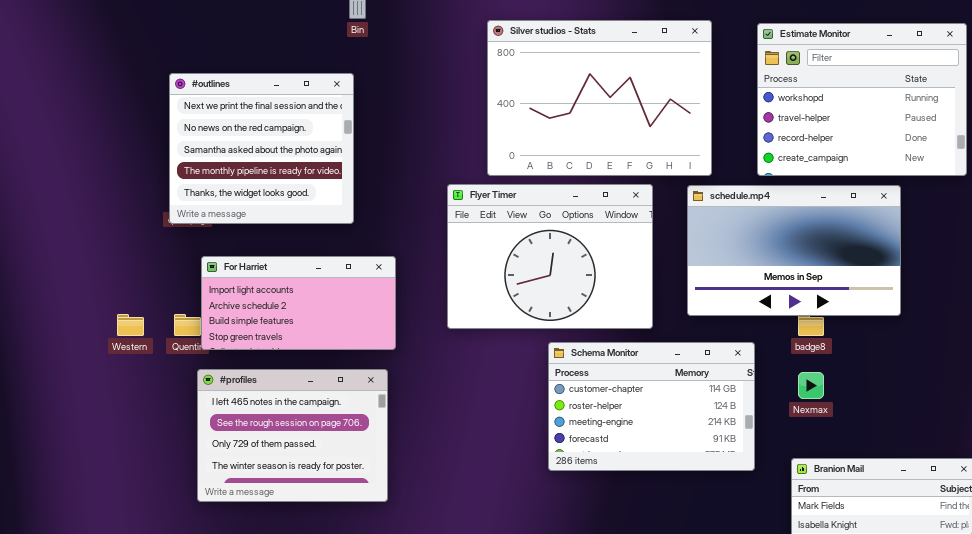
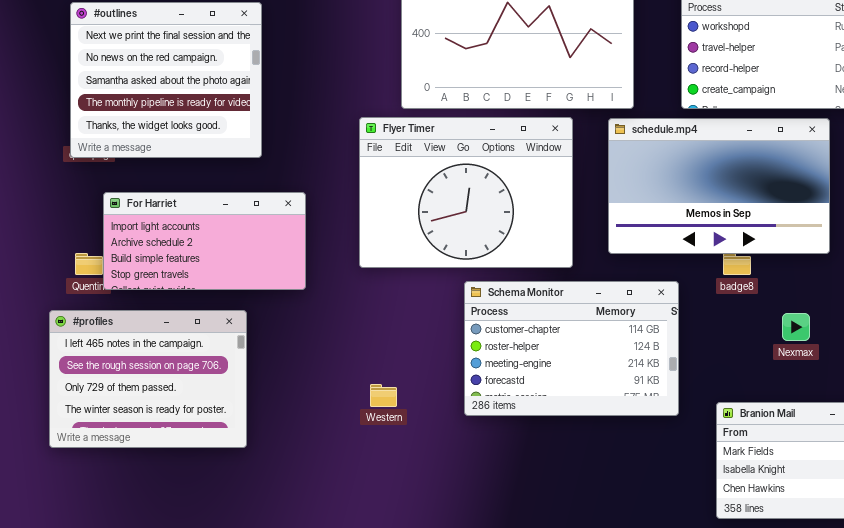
Western: [117,314,144,336] -> [370,384,397,407], moved
#profiles: [197,369,388,502] -> [49,310,247,448], moved
Nexmax: [798,372,824,399] -> [782,313,810,341], moved

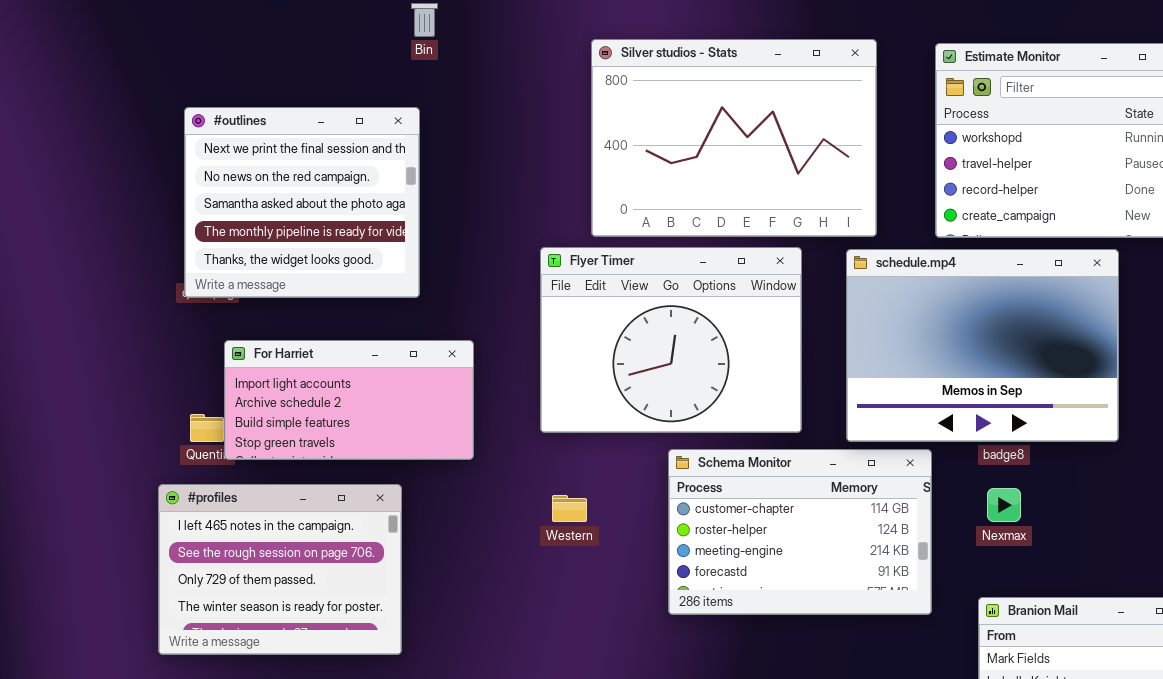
schedule.mp4: [608,118,830,254] -> [846,249,1119,442], resized
Nexmax: [782,313,810,341] -> [987,488,1021,522], moved
Western: [370,384,397,407] -> [552,495,587,522], moved

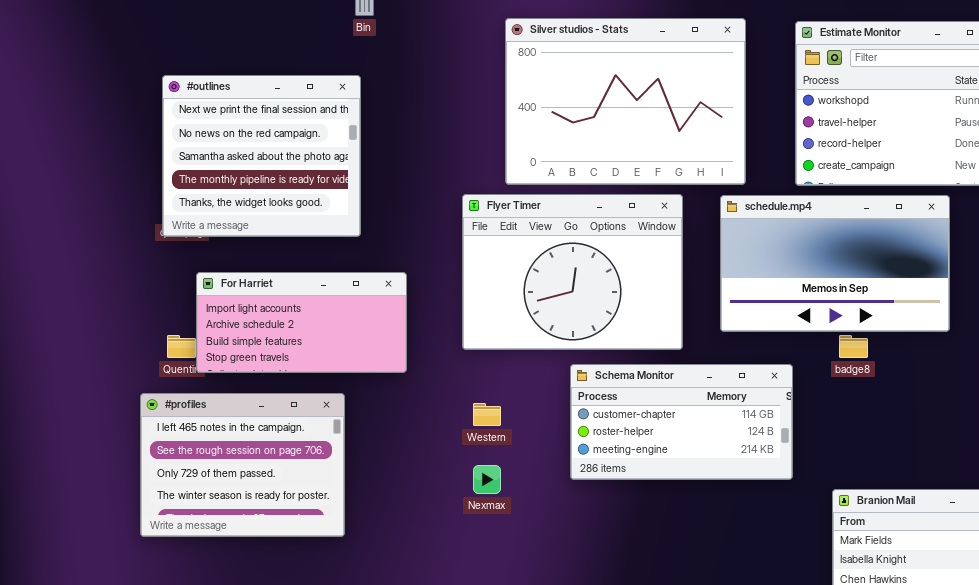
schedule.mp4: [846,249,1119,442] -> [720,195,950,332], resized
Schema Monitor: [668,449,932,615] -> [570,364,793,480], resized
Nexmax: [987,488,1021,522] -> [473,465,501,494], moved

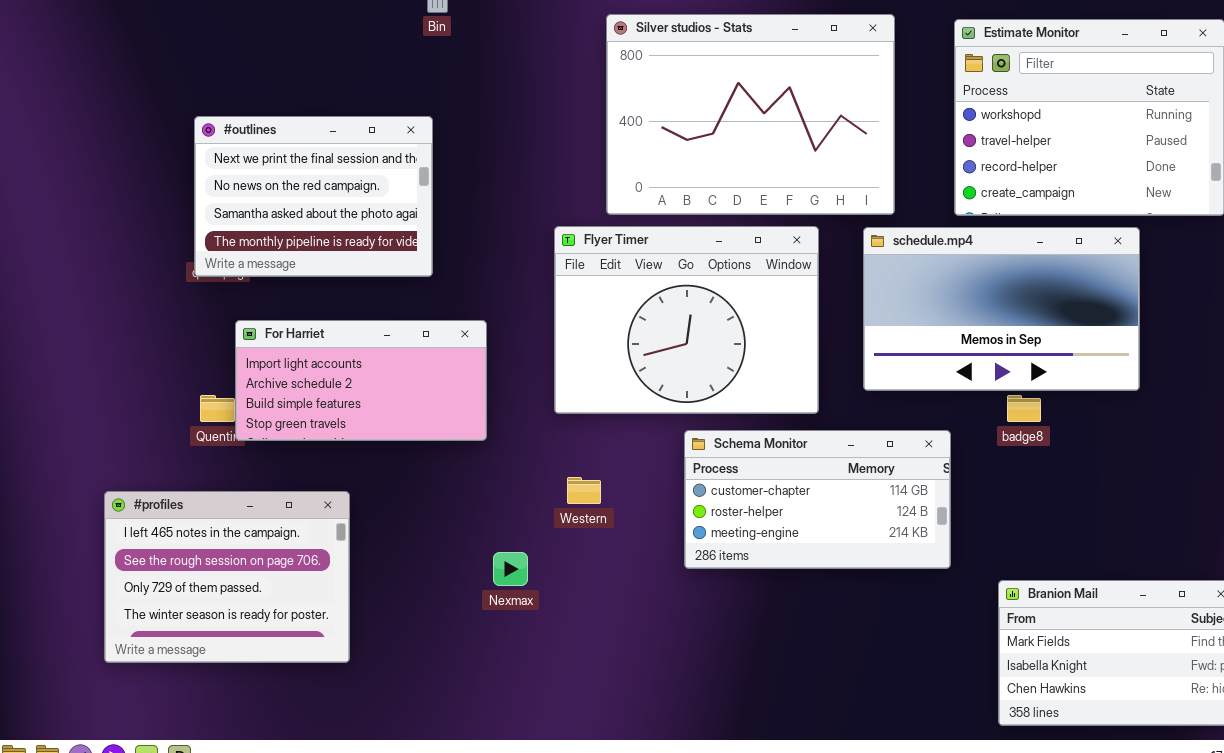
#outlines: [162,75,361,237] -> [194,116,433,277], resized
#profiles: [140,393,345,537] -> [104,491,350,663], moved
Nexmax: [473,465,501,494] -> [493,552,528,586], moved

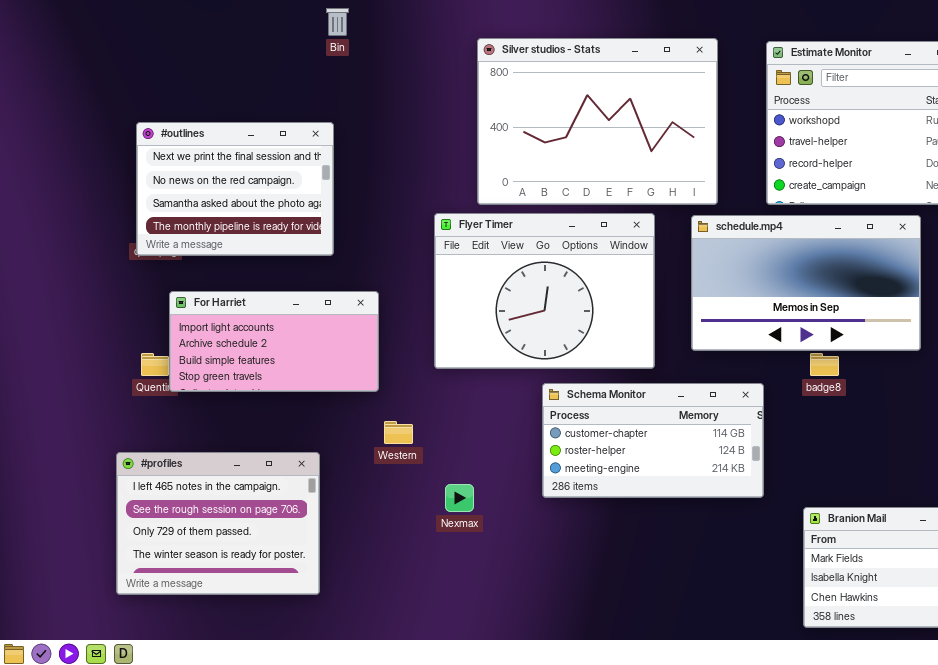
Western: [567,477,601,504] -> [384,421,413,444], moved
#profiles: [104,491,350,663] -> [116,452,320,595], moved
Nexmax: [493,552,528,586] -> [445,484,474,512], moved

